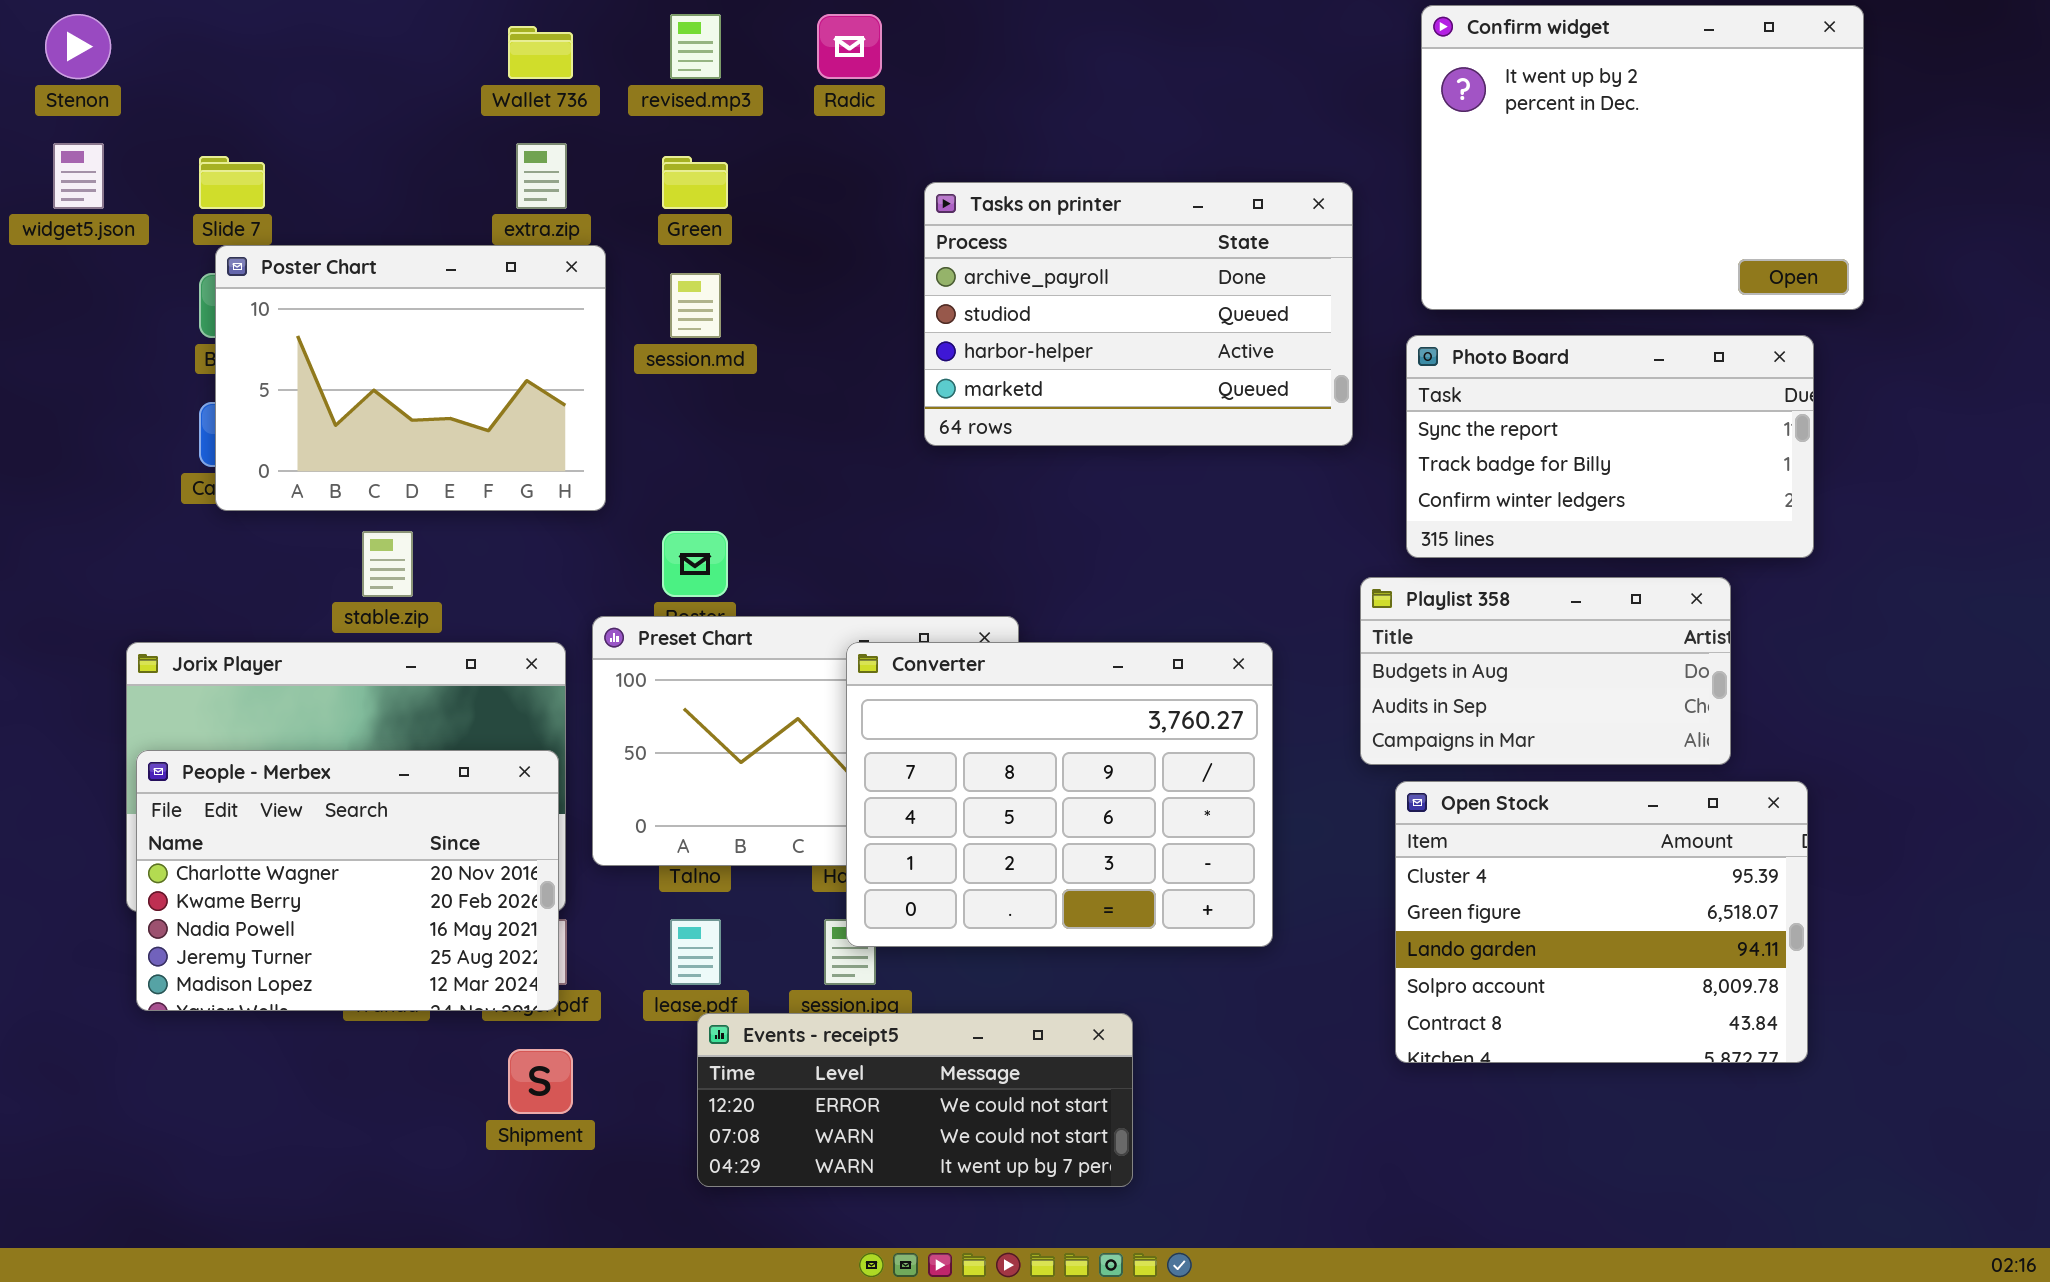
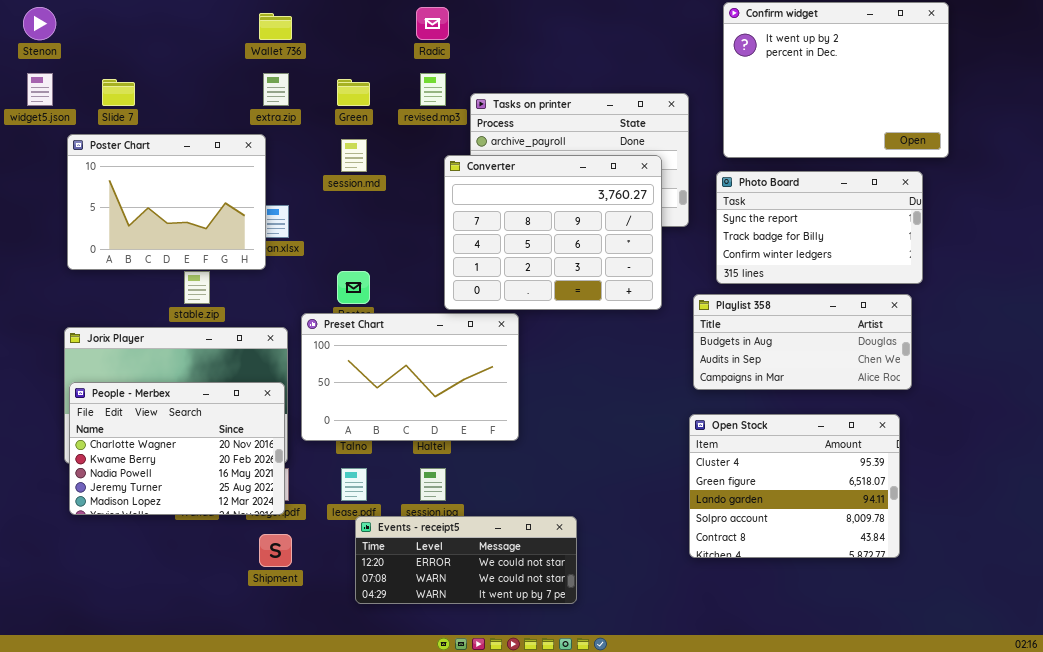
revised.mp3: [670,14,721,79] -> [420,73,446,106], moved
Poster Chart: [215,245,606,511] -> [67,134,266,270], moved
Playlist 358: [1360,577,1731,765] -> [693,294,912,390], resized
Converter: [846,642,1273,947] -> [444,155,662,310], moved
Open Stock: [1395,781,1808,1063] -> [689,414,900,558], moved

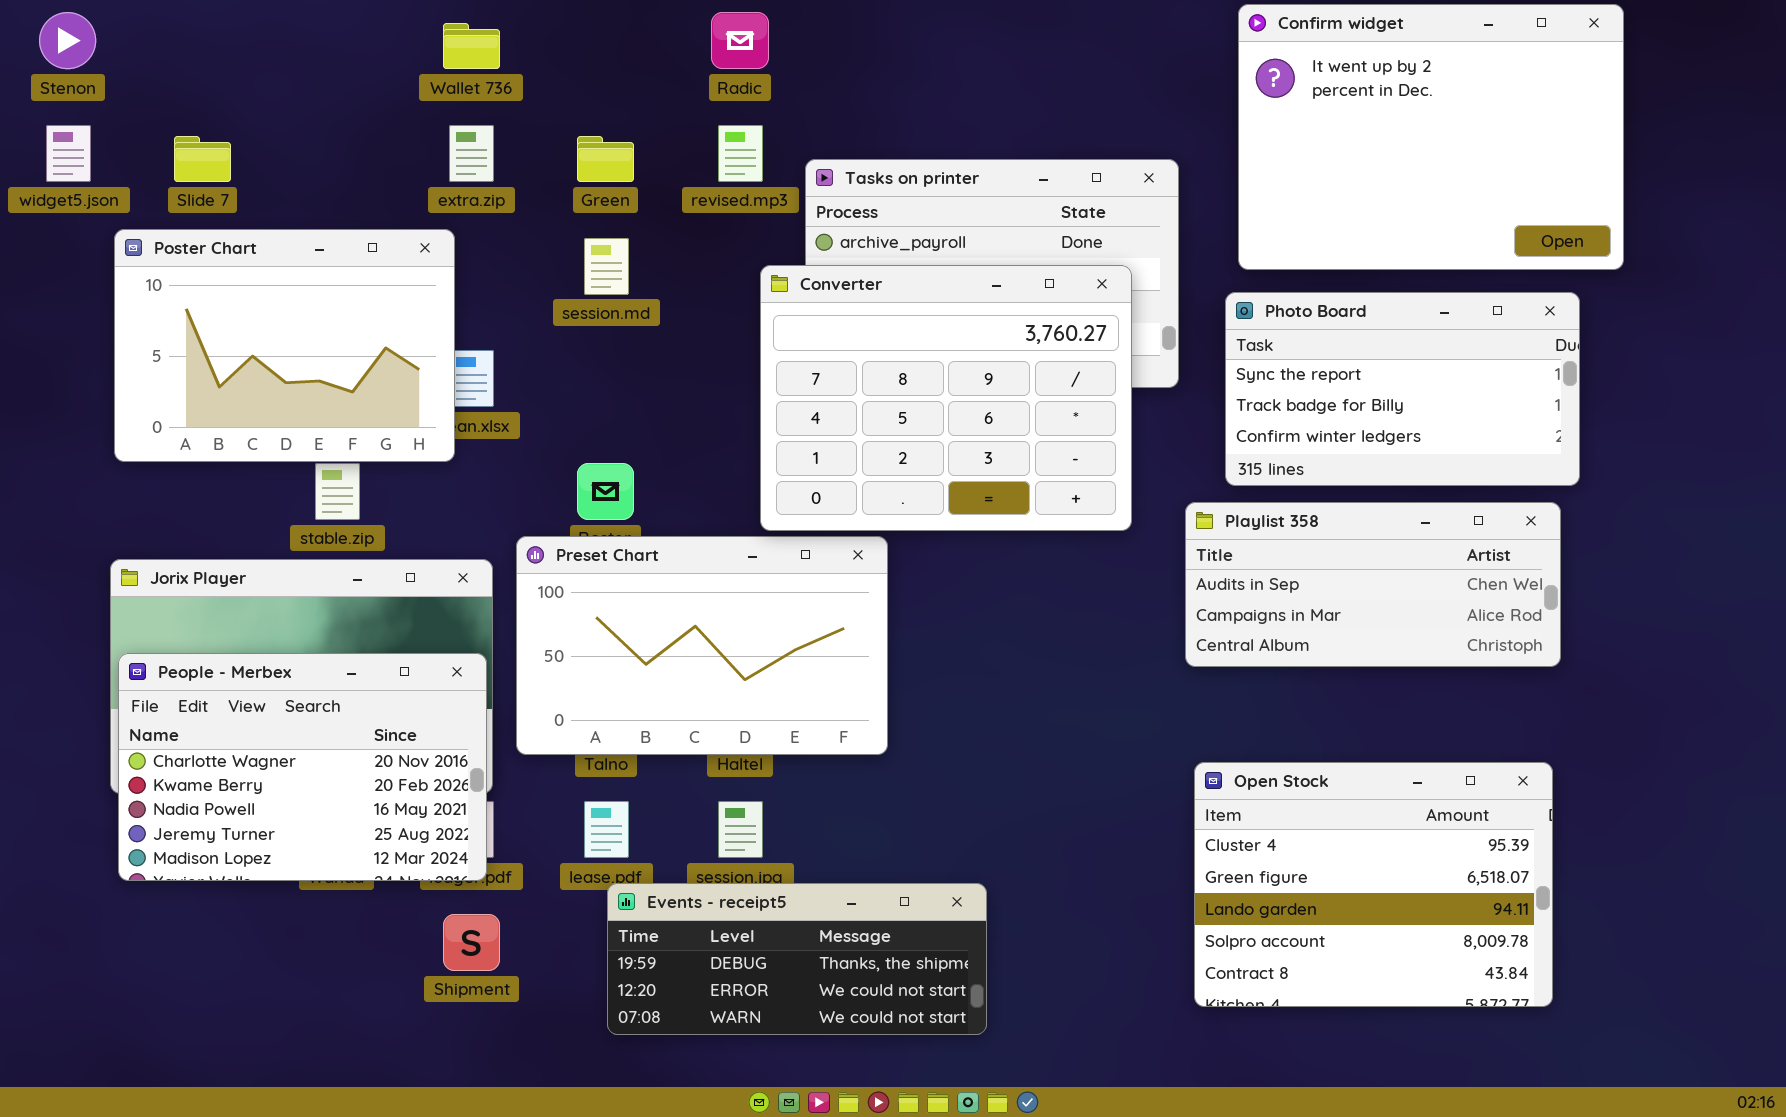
Playlist 358: [693,294,912,390] -> [1185,502,1561,667], scrolled down 1 row
Open Stock: [689,414,900,558] -> [1194,762,1553,1007], moved
Events - receipt5: [355,516,577,604] -> [607,883,987,1035], scrolled up 1 row

